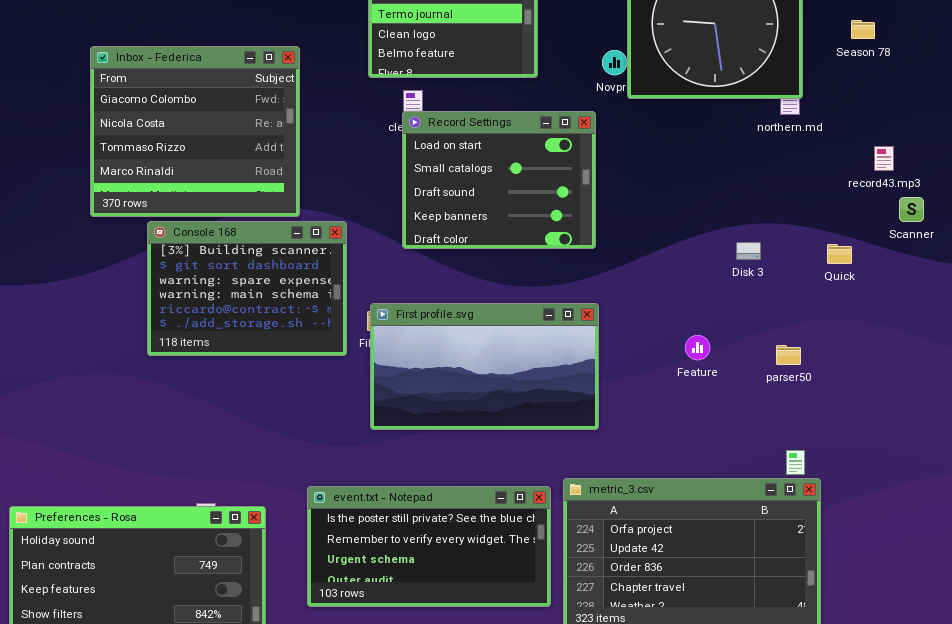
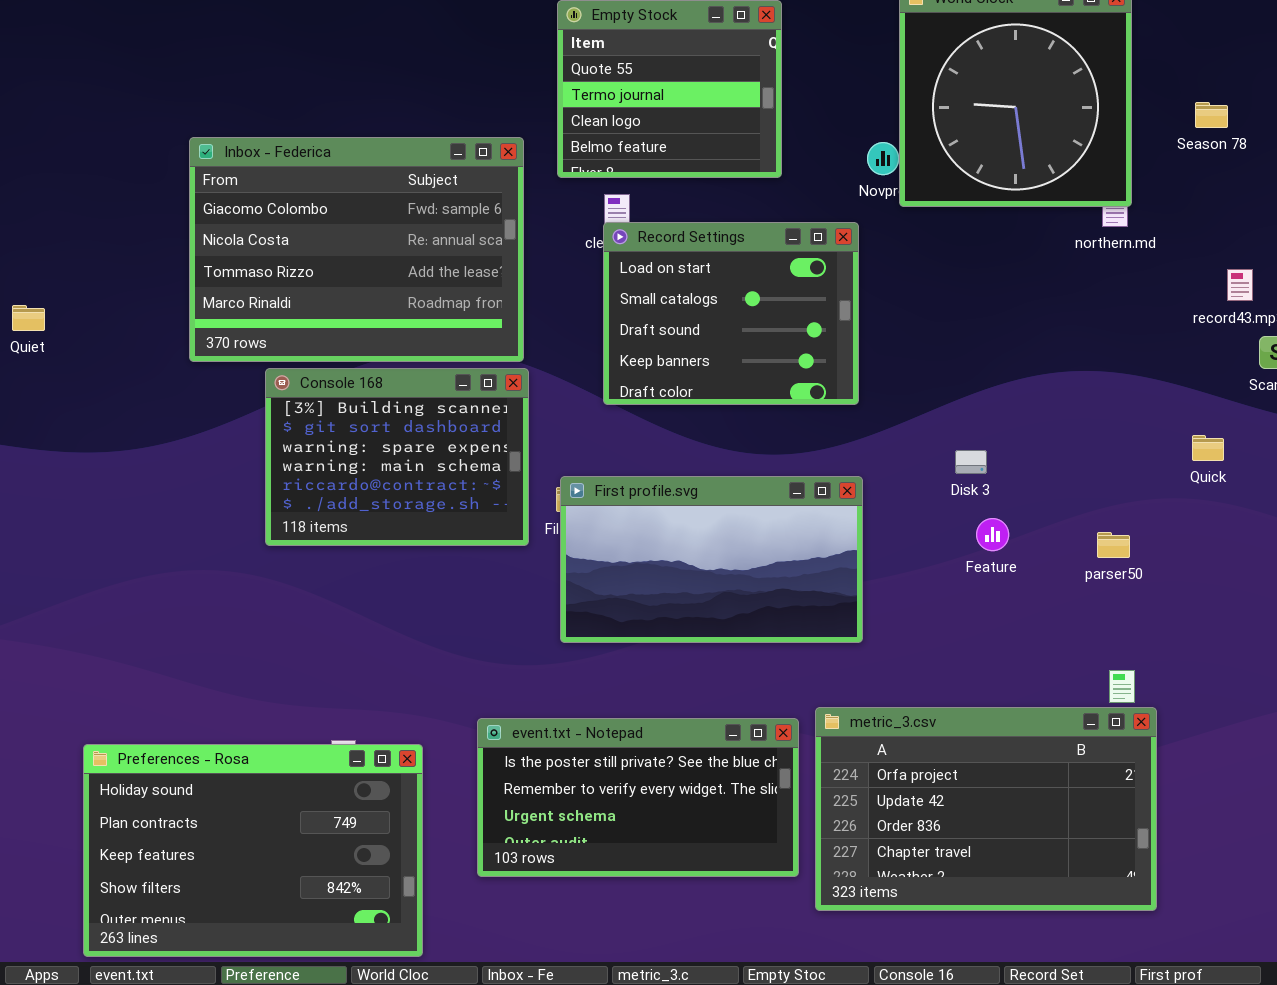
Inbox - Federica: [90,46,300,217] -> [189,137,524,362], resized
Disk 3: [736,242,761,260] -> [955,450,987,474], moved
Quick: [827,244,852,264] -> [1192,435,1224,461], moved

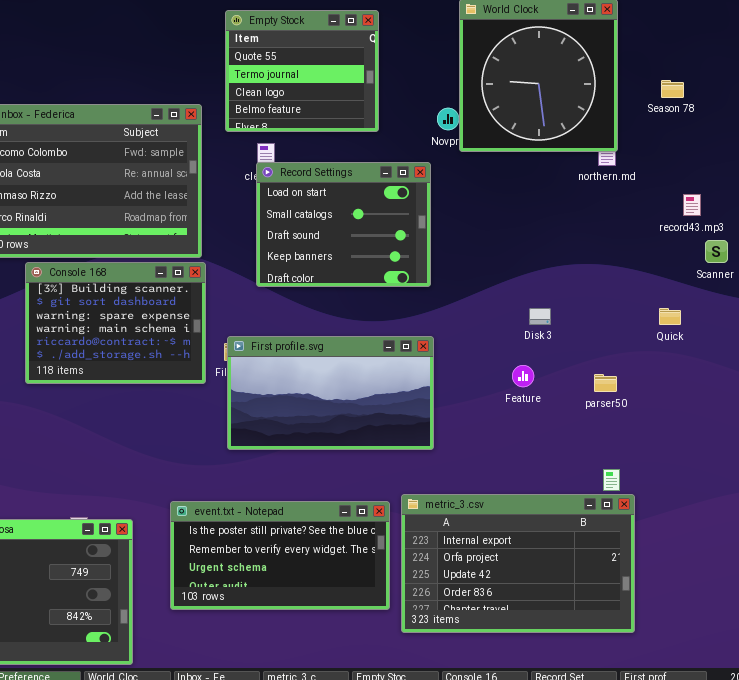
Disk 3: [955,450,987,474] -> [529,308,551,325], moved
metric_3.csv: [815,707,1157,911] -> [401,494,635,633], scrolled up 1 row

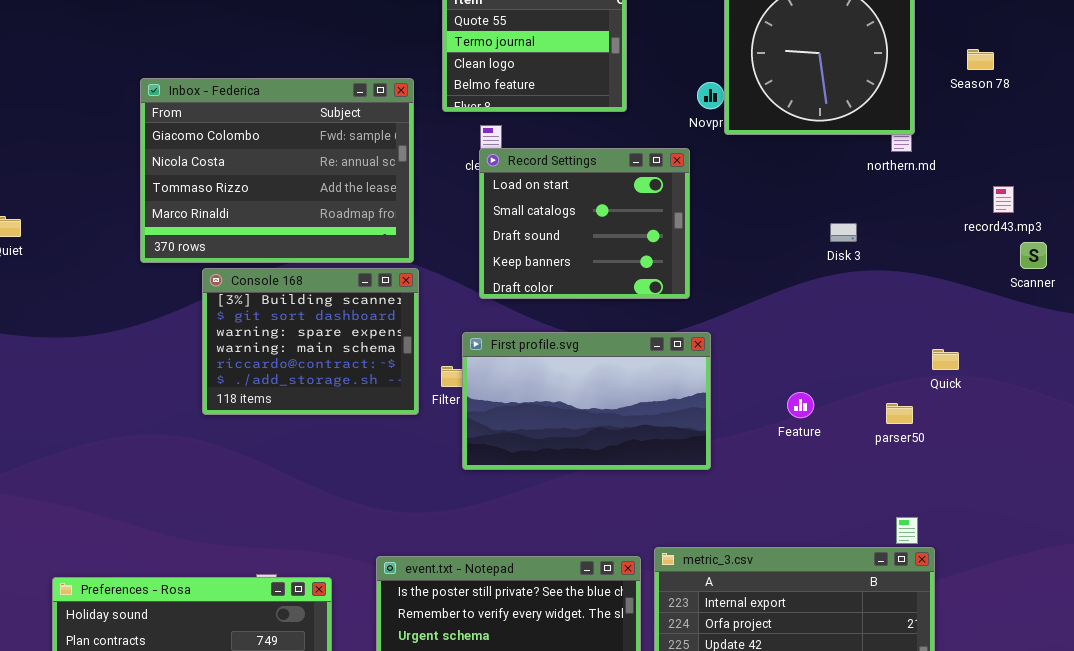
Quick: [659,308,681,325] -> [932,349,959,370], moved
Disk 3: [529,308,551,325] -> [830,223,857,242], moved
First profile.svg: [227,336,434,450] -> [462,332,711,470], moved

